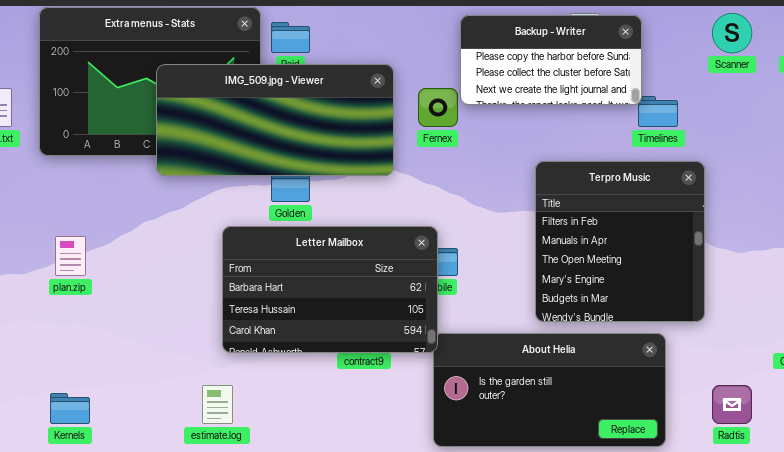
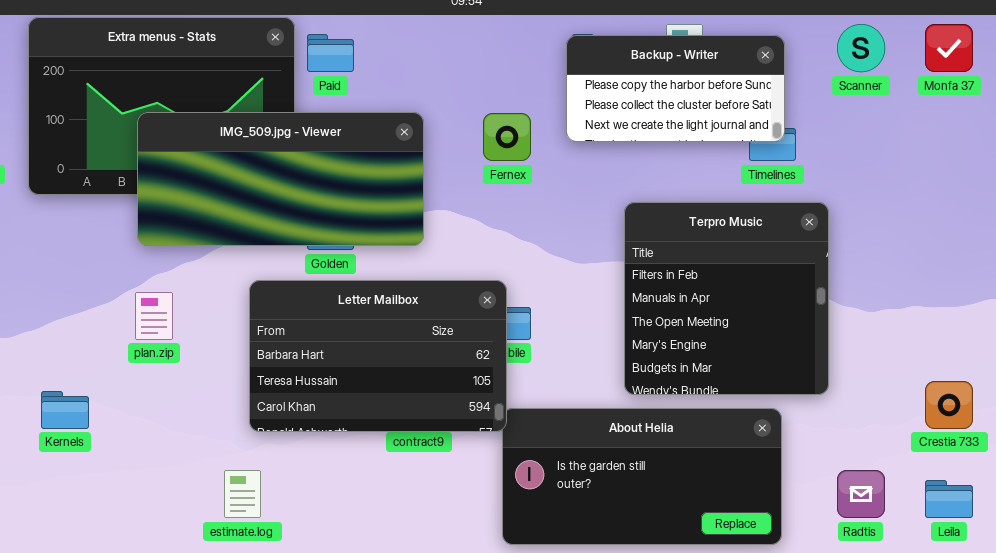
Backup - Writer: [460,15,642,105] -> [566,35,785,142], moved
IMG_509.jpg - Viewer: [156,64,394,176] -> [137,112,424,246], moved
plan.zip: [55,236,86,276] -> [135,292,173,340], moved
Kernels: [50,393,90,424] -> [41,391,89,429], moved

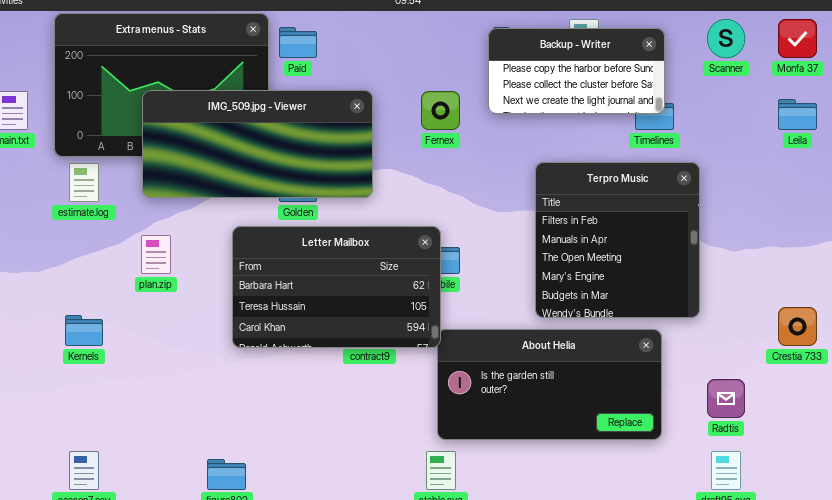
estimate.log: [224,470,261,518] -> [69,163,99,202], moved
Leila: [925,480,973,518] -> [778,99,817,130], moved

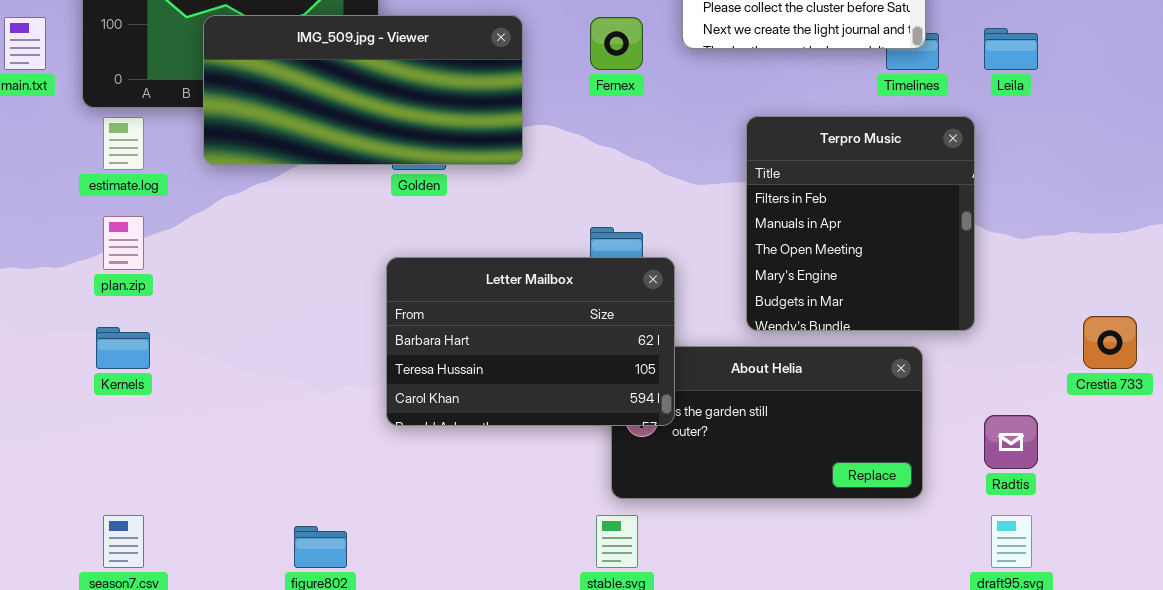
Leila: [778,99,817,130] -> [984,28,1038,70], moved
Letter Mailbox: [232,226,441,348] -> [386,257,675,426], moved
plan.zip: [141,235,171,274] -> [103,216,144,270], moved

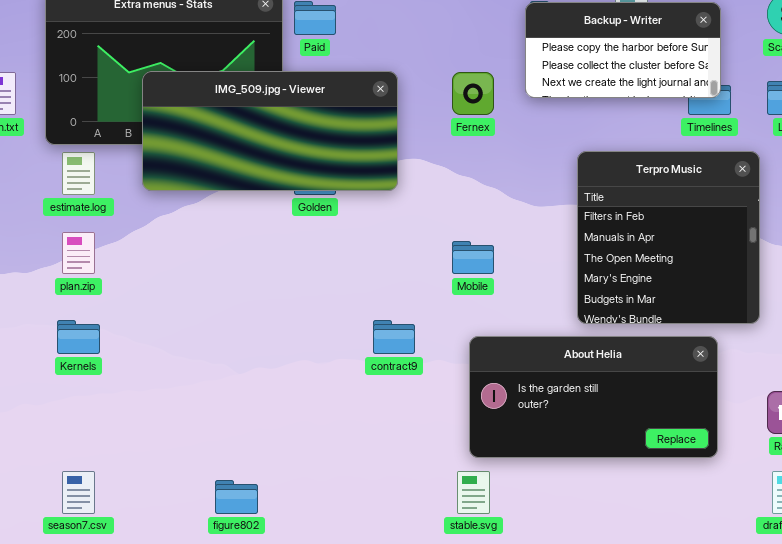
Letter Mailbox: [386,257,675,426] -> none, closed

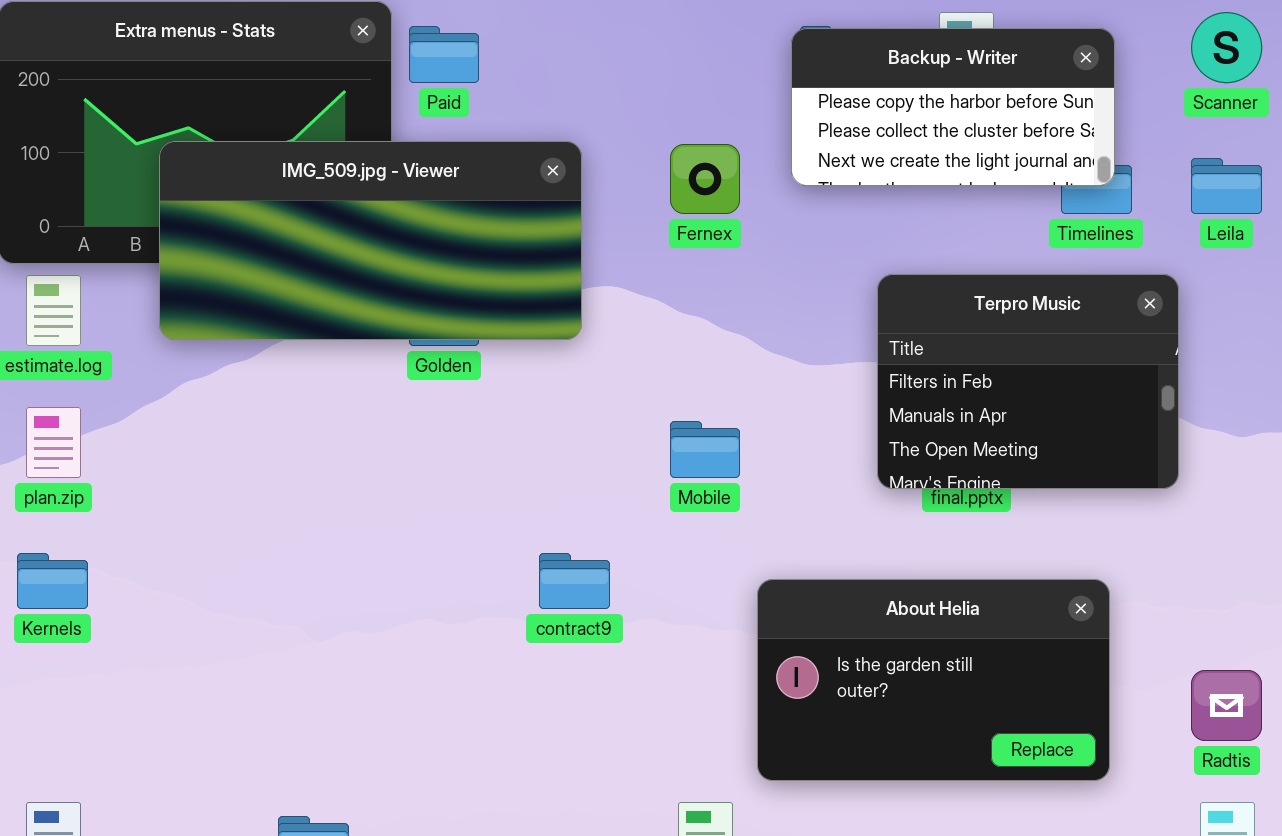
Terpro Music: [577,151,760,324] -> [877,274,1179,489], resized
About Helia: [469,336,718,458] -> [757,579,1110,781], resized

